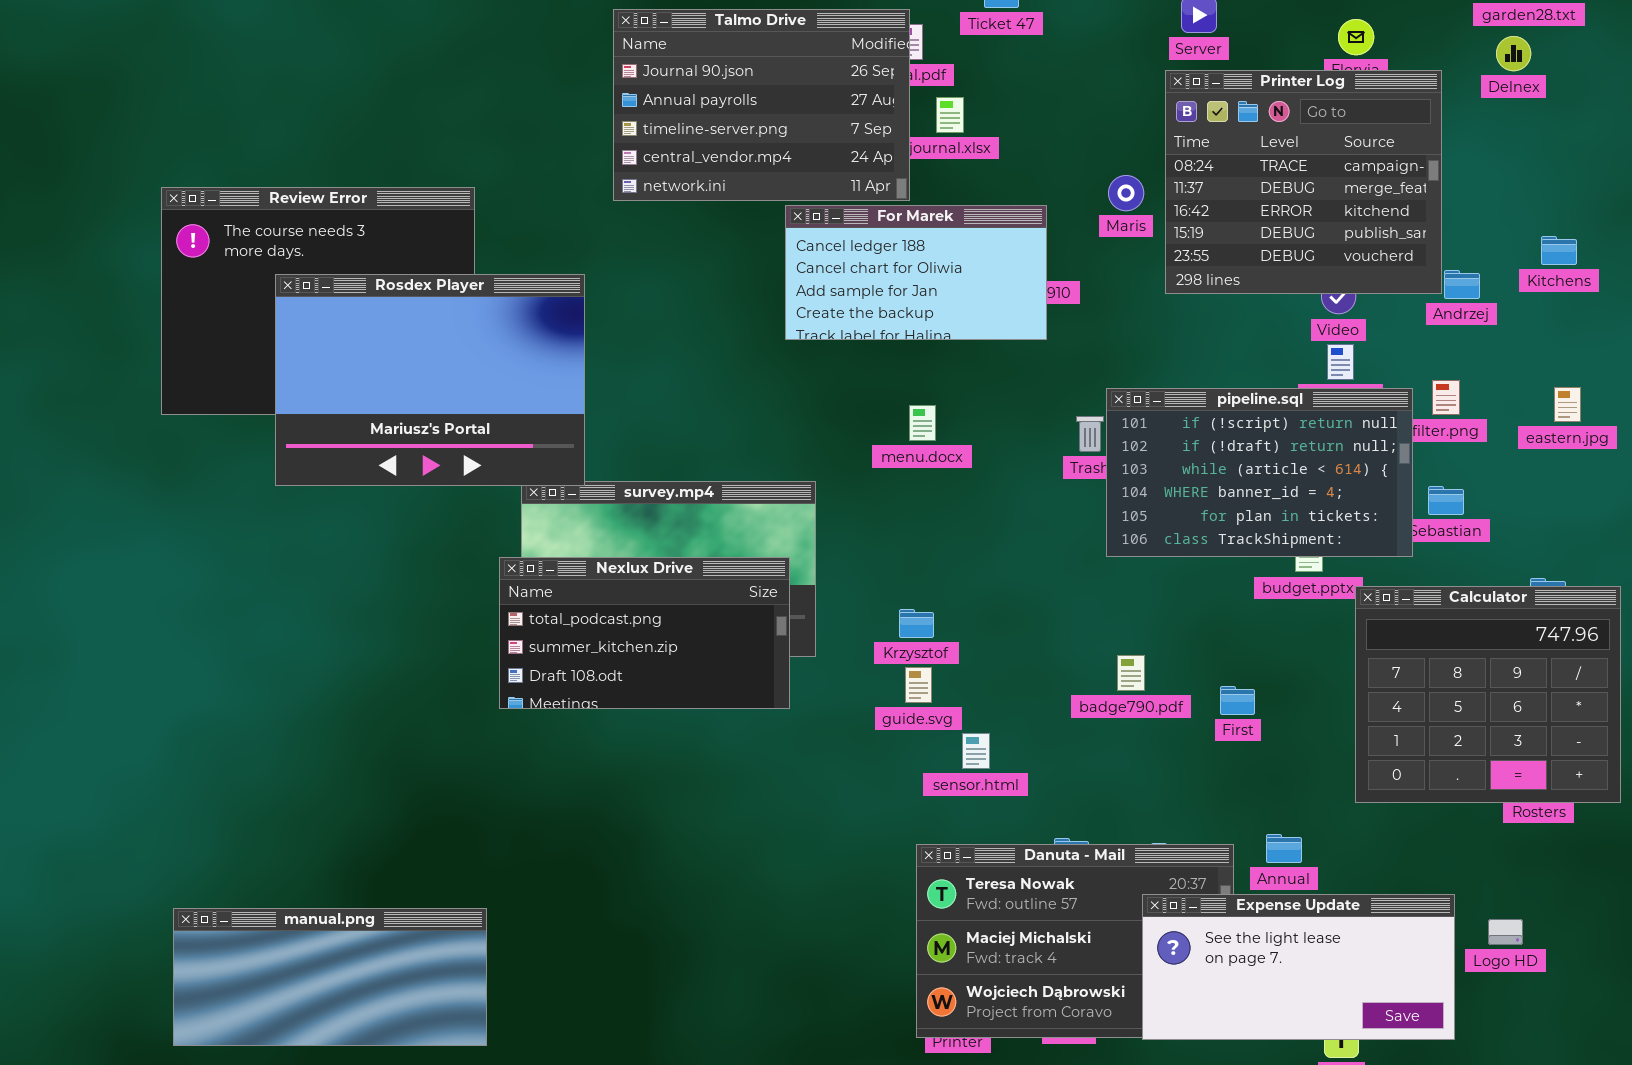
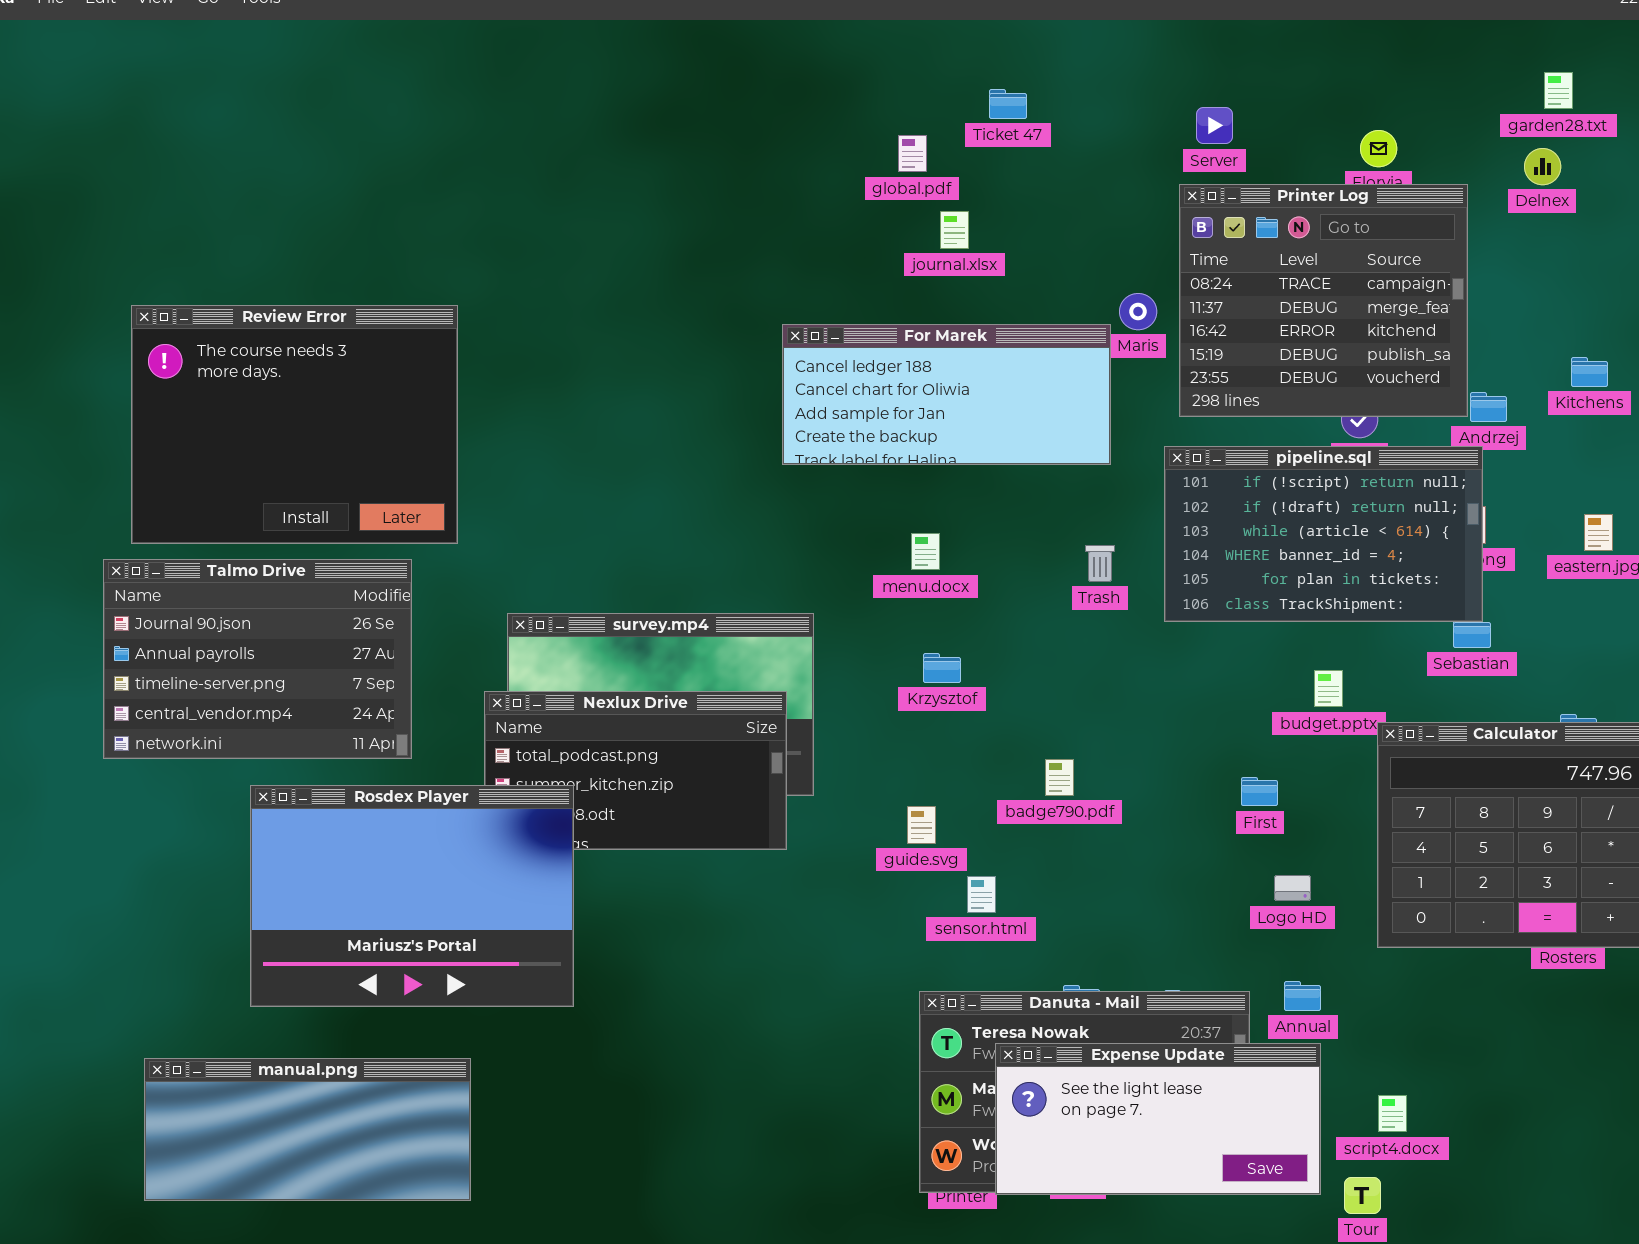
Talmo Drive: [613,9,910,201] -> [103,559,412,759], moved
For Marek: [785,205,1047,340] -> [782,324,1111,465], resized
Rosdex Player: [275,274,585,486] -> [250,785,574,1007], moved
pipeline.sql: [1106,388,1413,557] -> [1164,446,1483,622], moved
Krzysztof: [899,609,934,638] -> [923,653,961,683], moved
badge790.pdf: [1117,655,1145,691] -> [1045,759,1074,796], moved
First: [1220,686,1255,715] -> [1241,777,1278,806], moved
Expense Update: [1142,894,1455,1040] -> [995,1043,1321,1195], moved
Logo HD: [1488,919,1523,945] -> [1274,875,1311,901], moved

